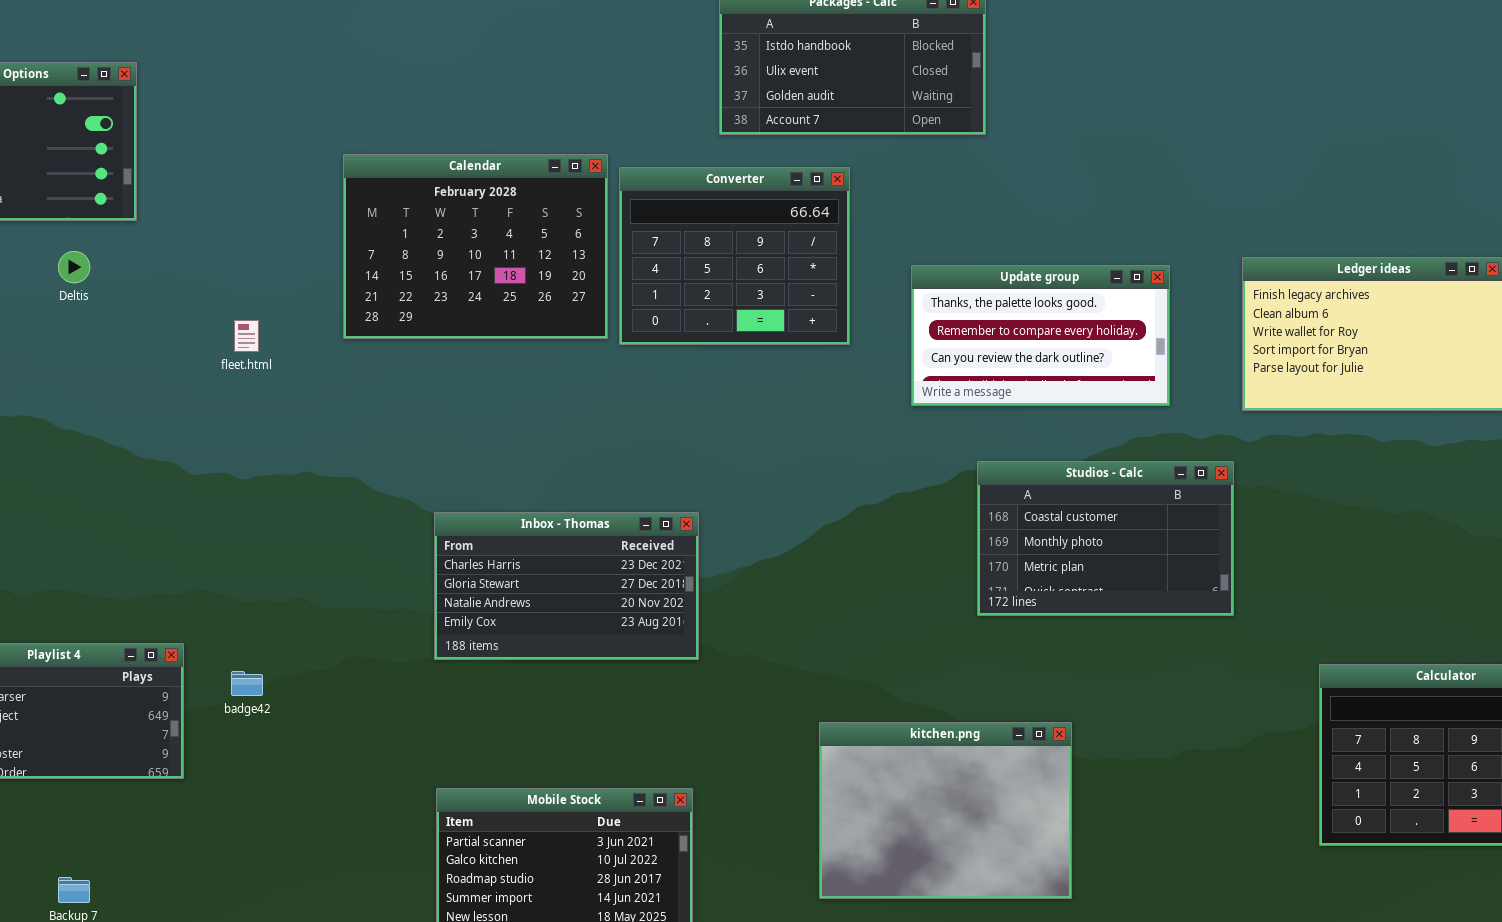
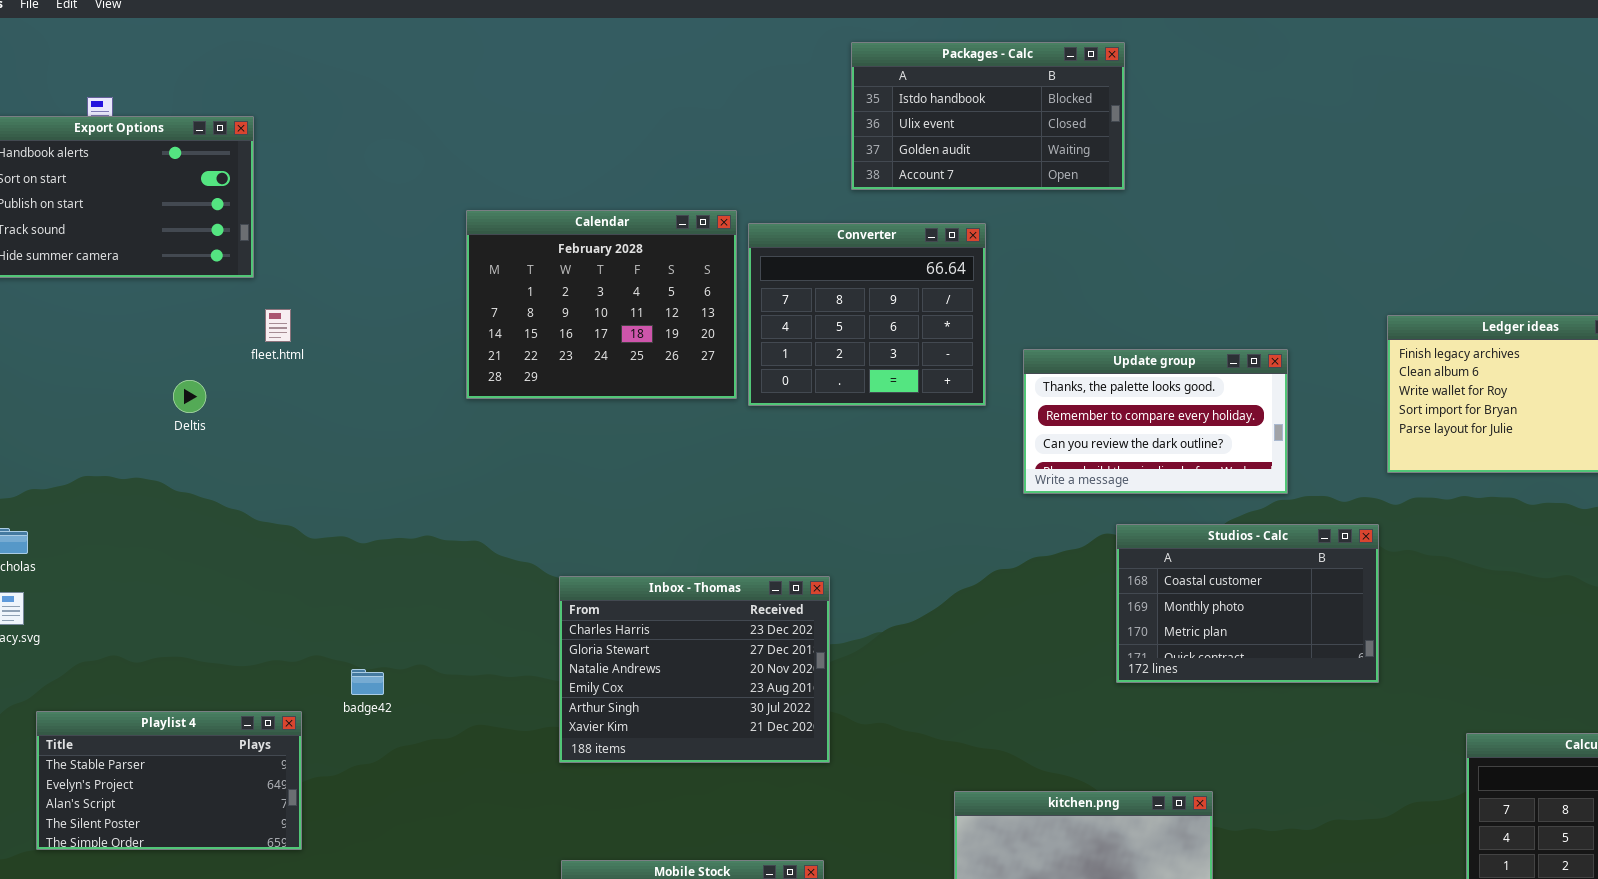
Deltis: [58,251,90,283] -> [173,380,206,413], moved
Update group: [911,265,1170,406] -> [1023,349,1288,494], moved
fleet.html: [234,320,259,352] -> [265,309,291,342], moved
Inbox - Thomas: [434,512,699,660] -> [559,576,830,763], resized
badge42: [231,671,263,696] -> [351,669,384,695], moved

